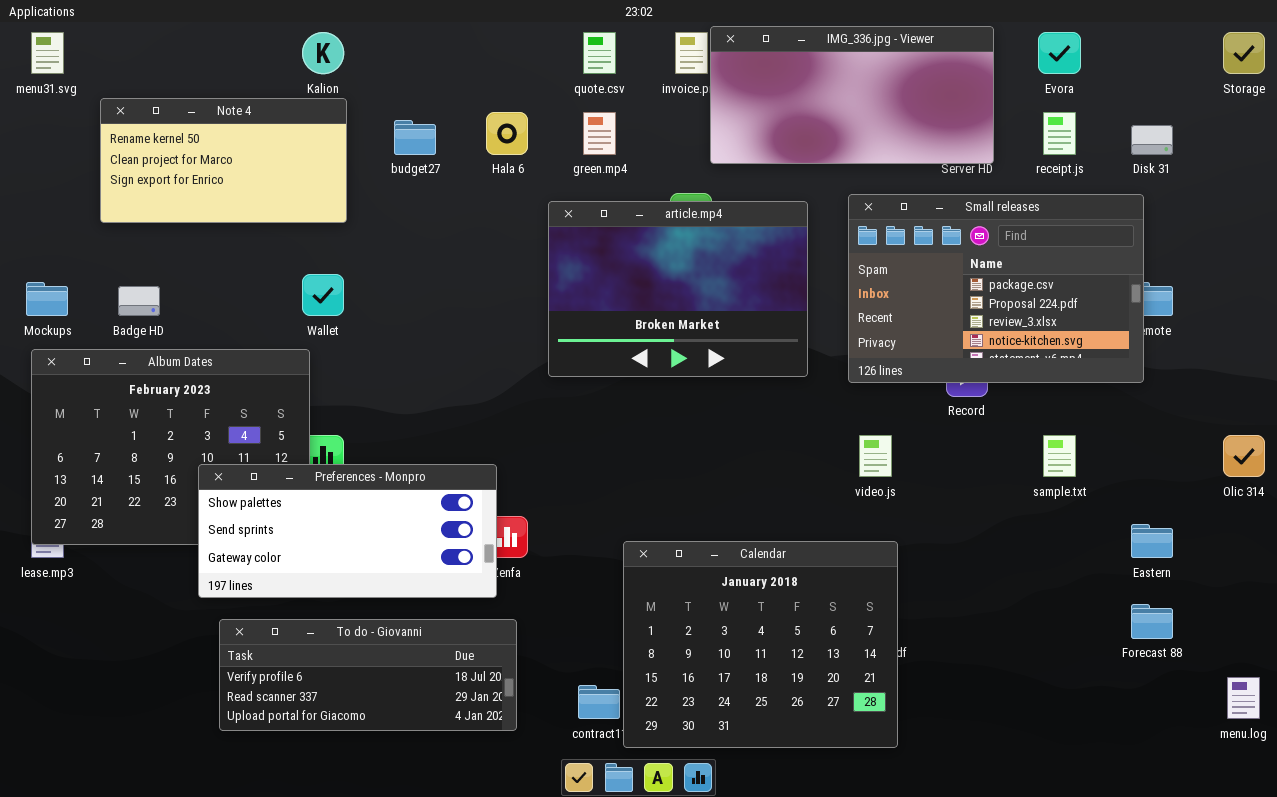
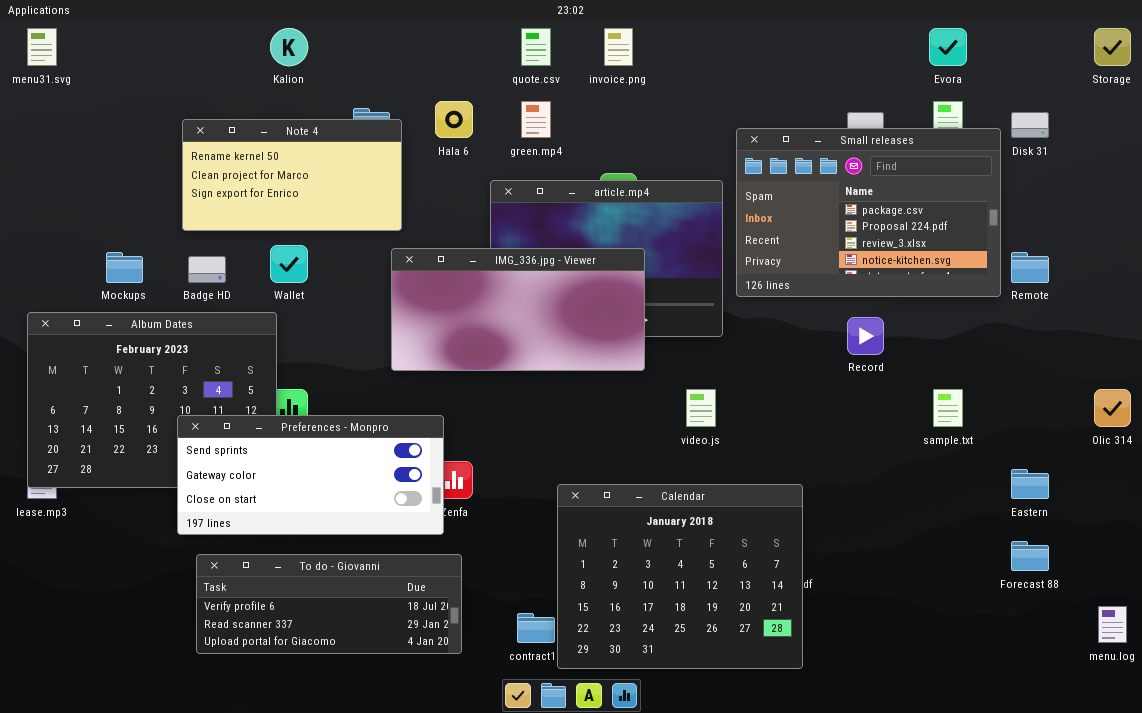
IMG_336.jpg - Viewer: [710,26,994,164] -> [391,248,645,371], moved
Note 4: [100,98,347,223] -> [182,119,402,231], moved
Small releases: [848,194,1144,383] -> [736,128,1001,297], moved
Mockups: [26,282,68,316] -> [106,252,143,283], moved
Badge HD: [118,286,160,316] -> [188,256,226,283], moved
video.js: [859,435,892,477] -> [686,389,716,427], moved
Preferences - Monpro: [198,464,497,598] -> [177,415,444,535], scrolled down 1 row

